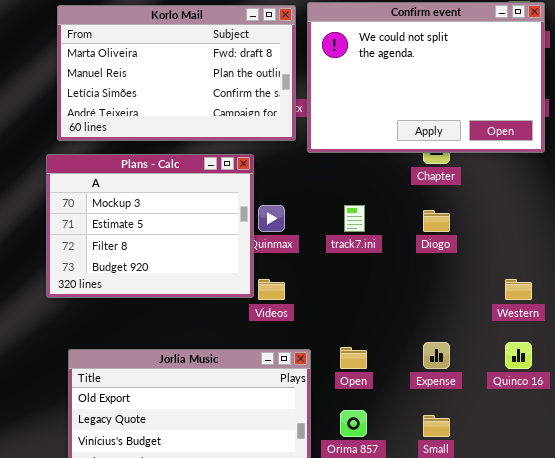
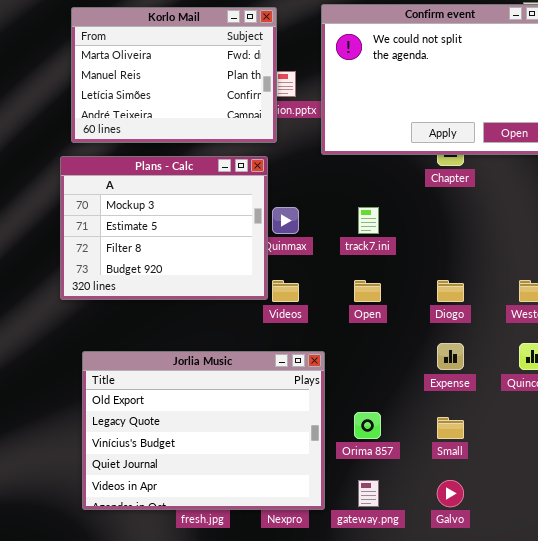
Korlo Mail: [57,5,296,141] -> [71,7,277,143], resized
Diogo: [423,210,450,232] -> [437,280,464,302], moved
Open: [340,347,367,369] -> [354,280,381,302], moved

